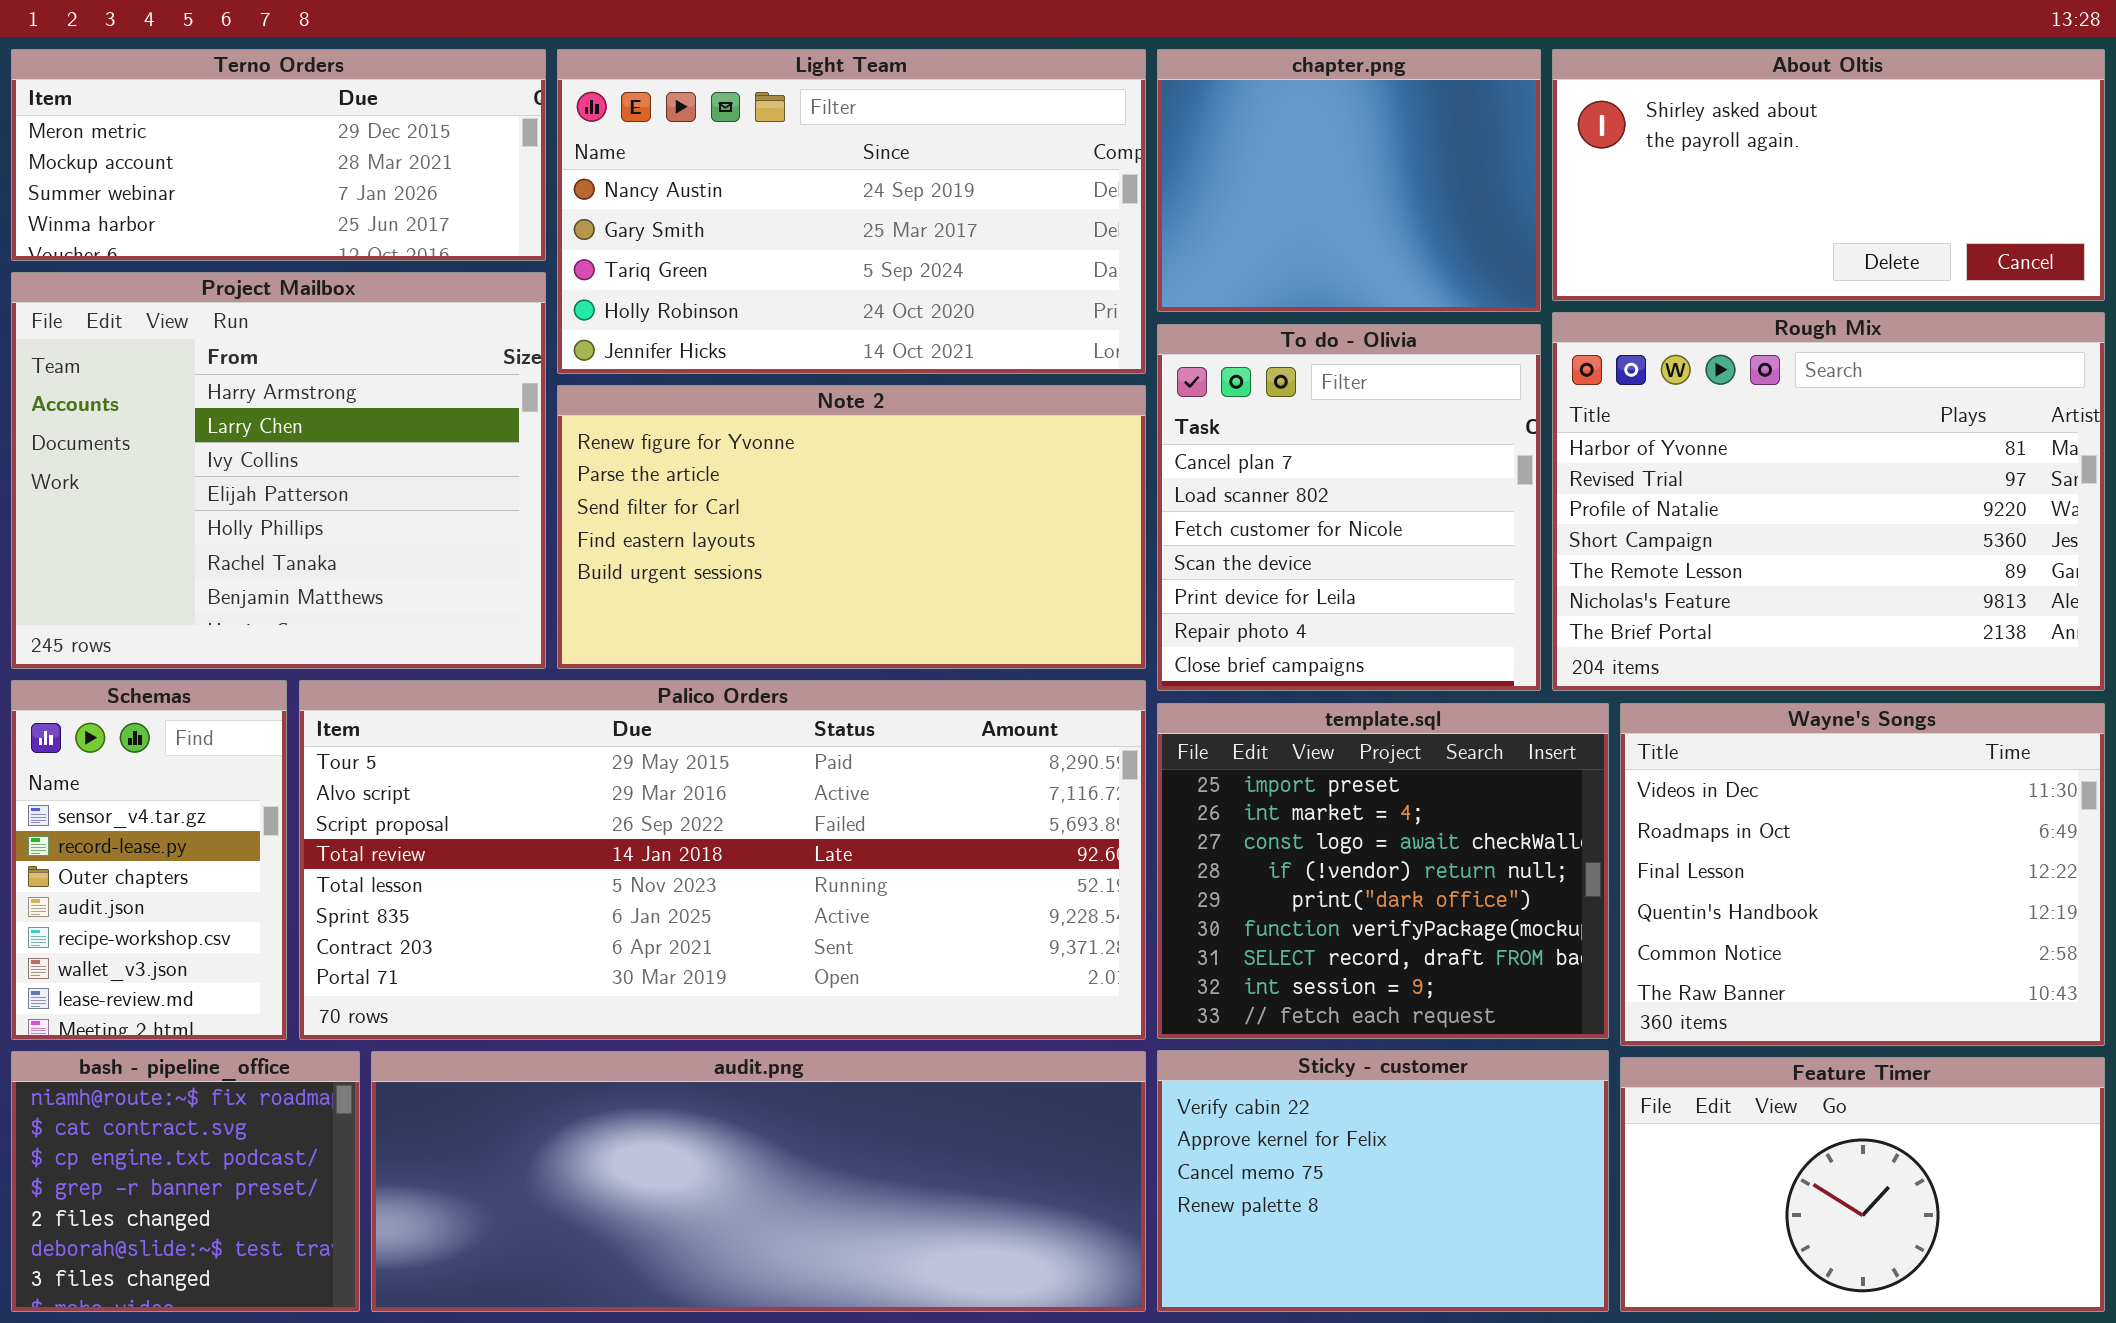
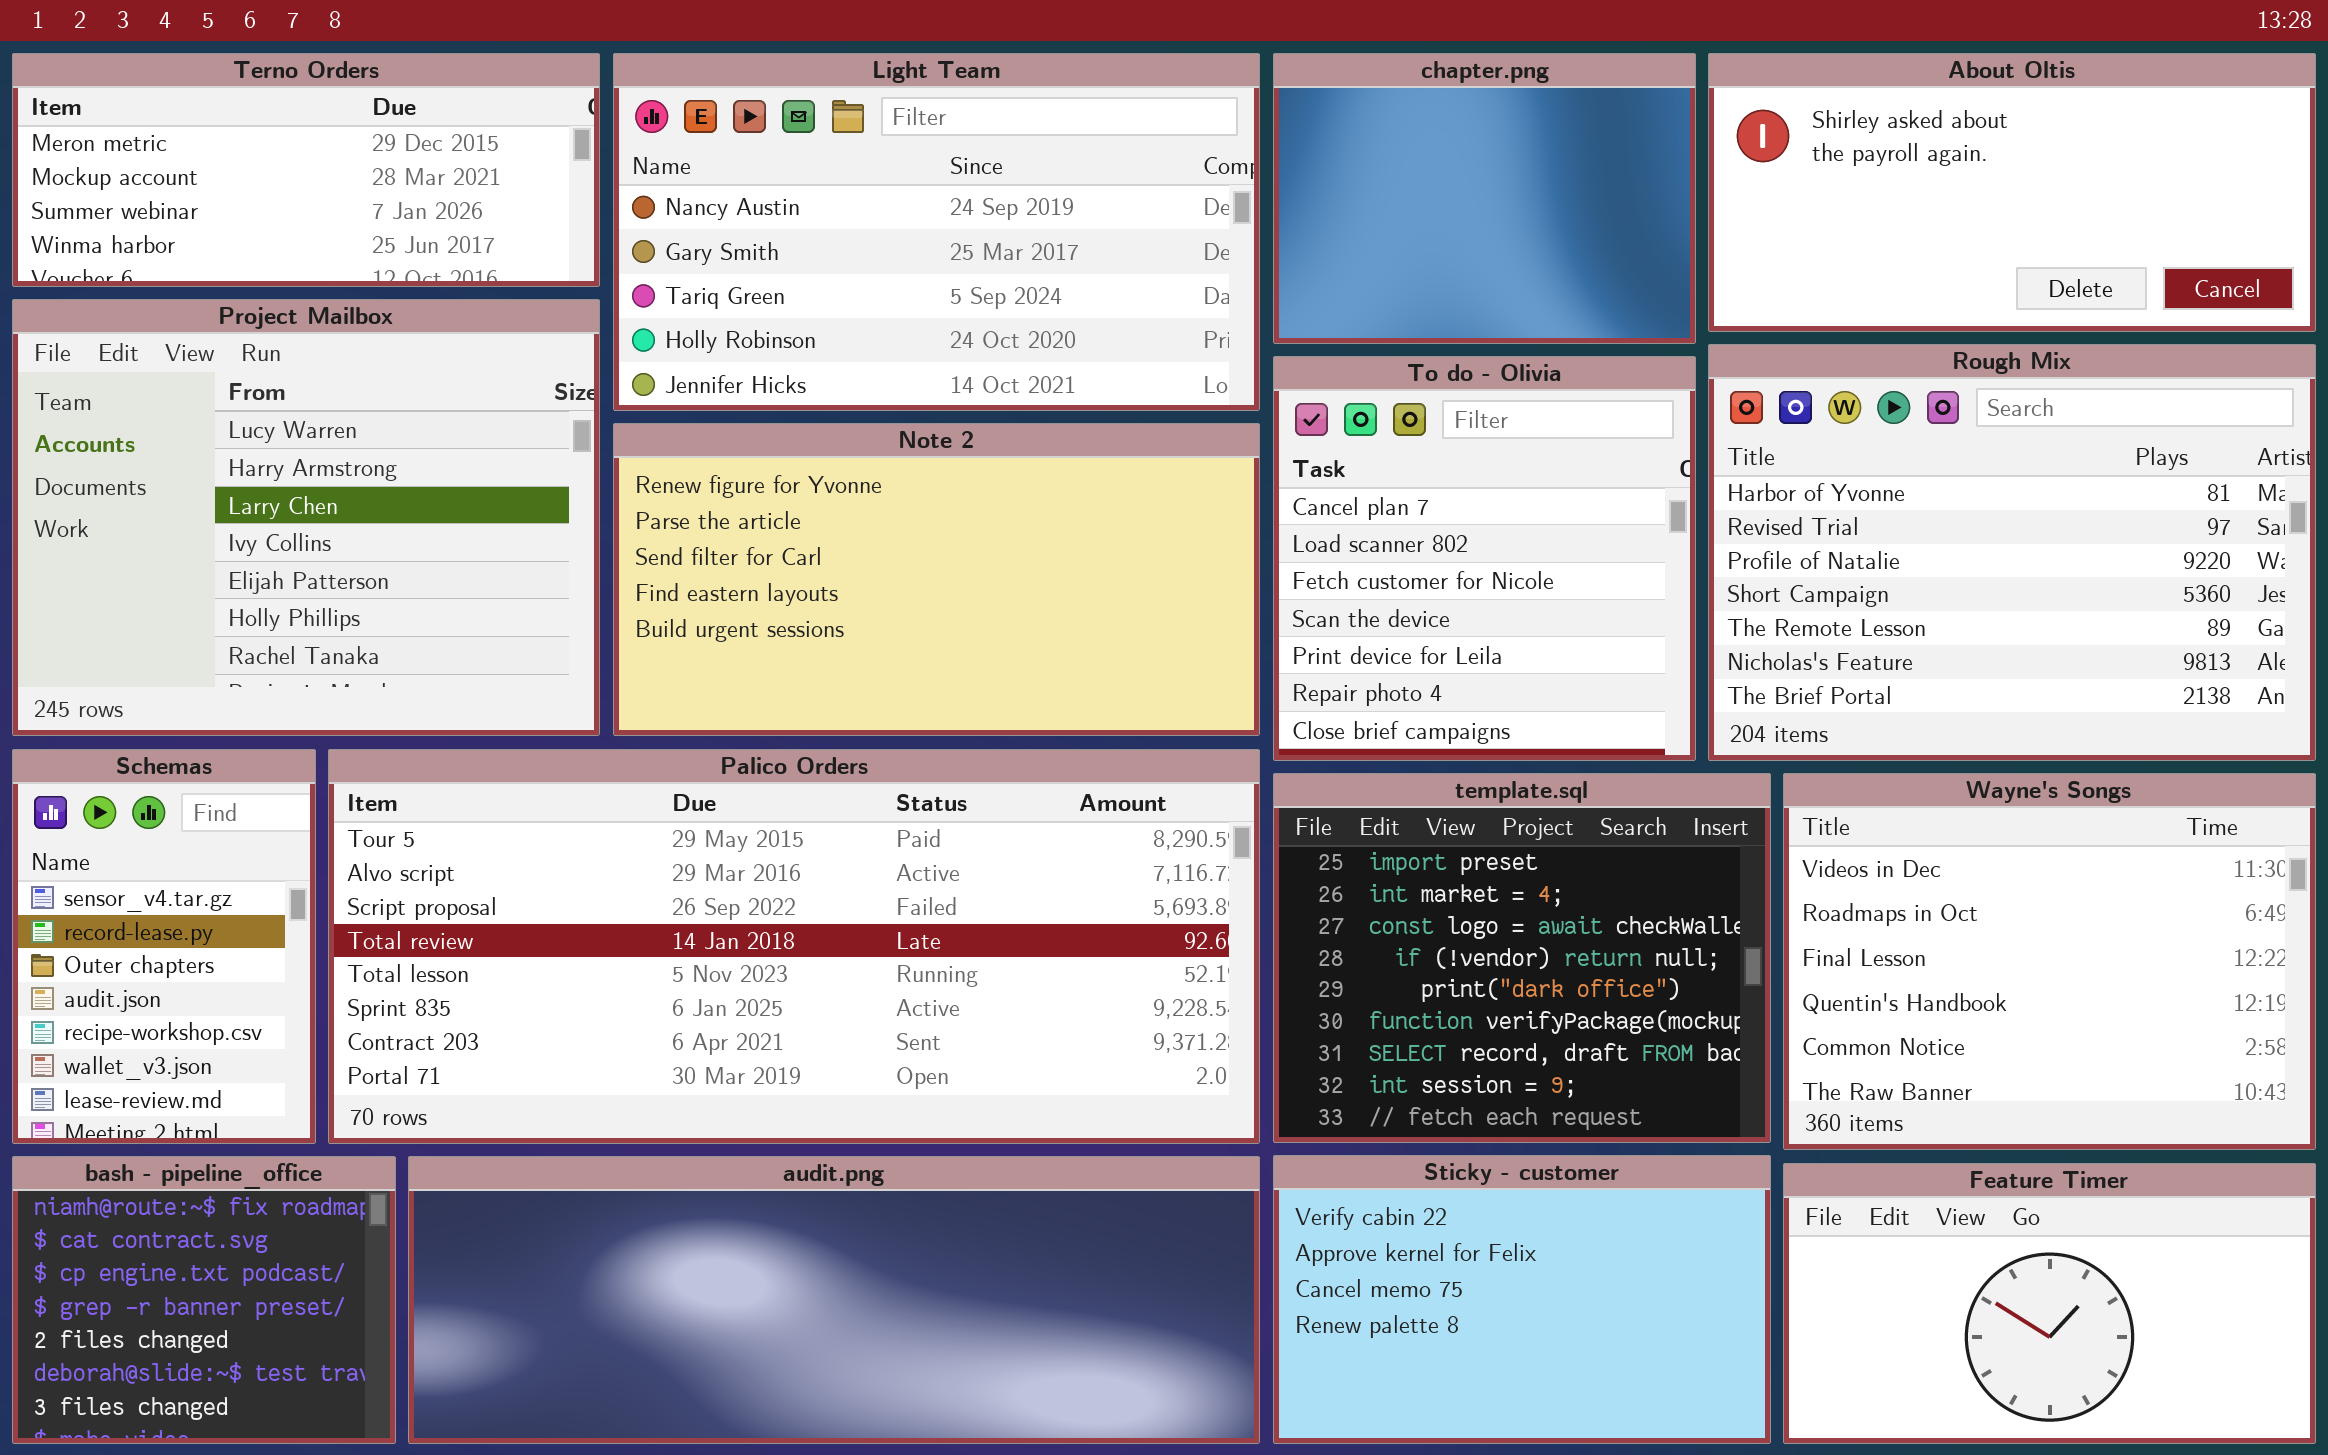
Project Mailbox: [11,272,546,669] -> [12,299,600,736], scrolled up 1 row

